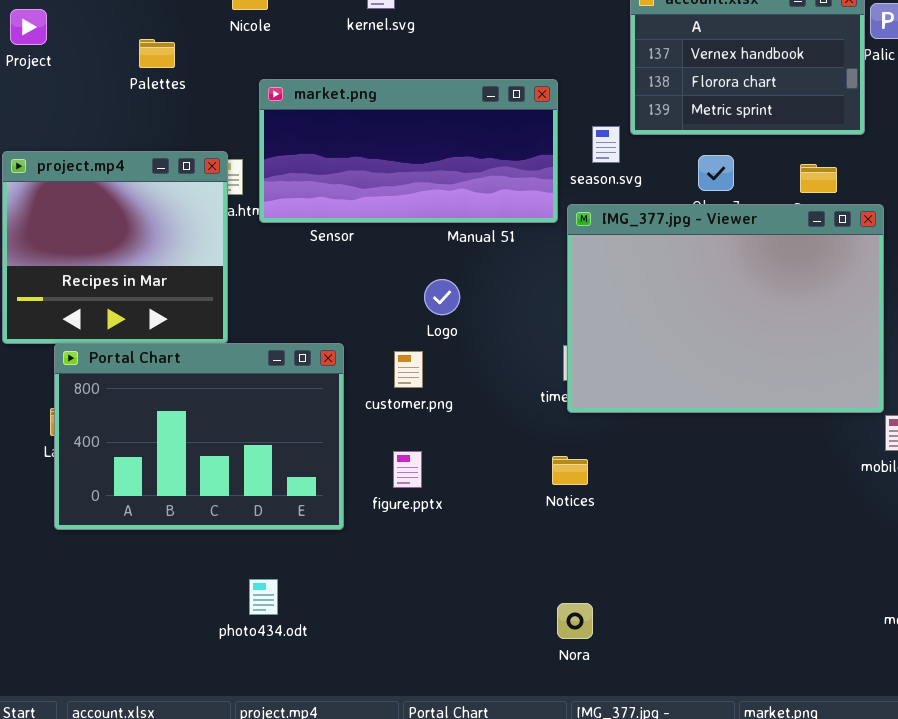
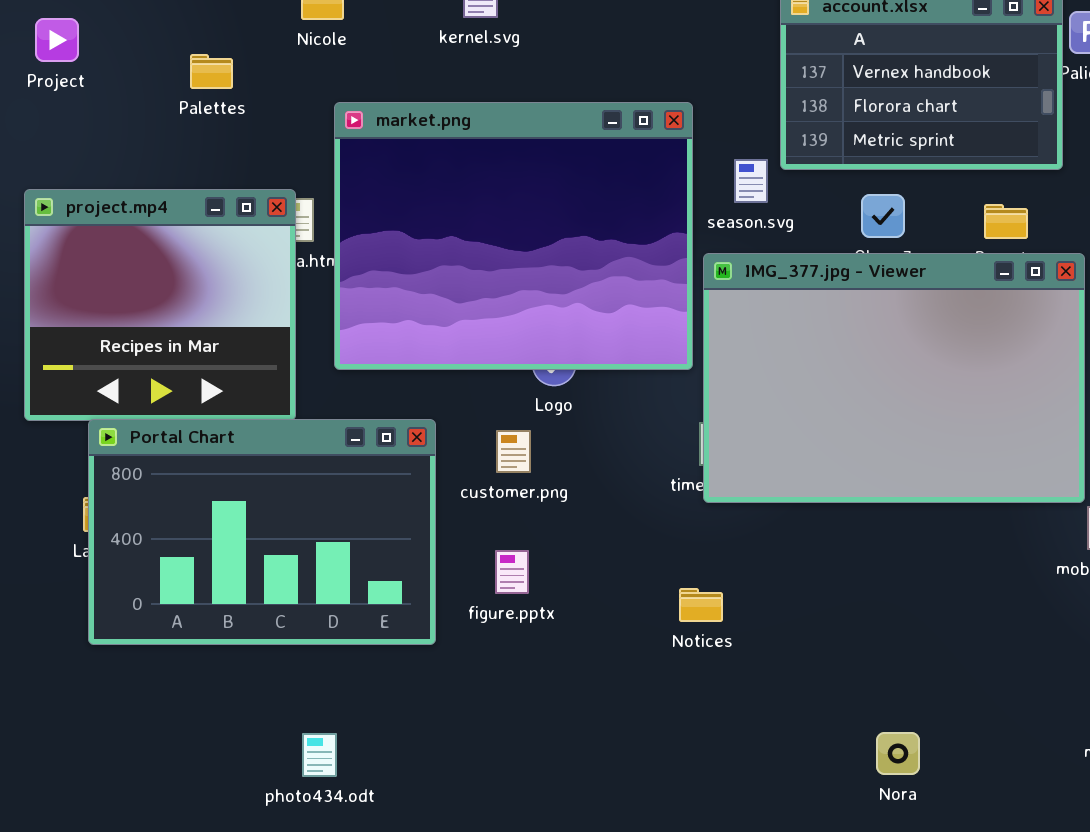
market.png: [259,79,558,223] -> [334,102,693,370], resized
Notices: [552,456,588,485] -> [679,588,723,622], moved
photo434.odt: [249,579,278,615] -> [302,733,337,777], moved
Nora: [557,603,593,639] -> [876,732,920,775], moved

